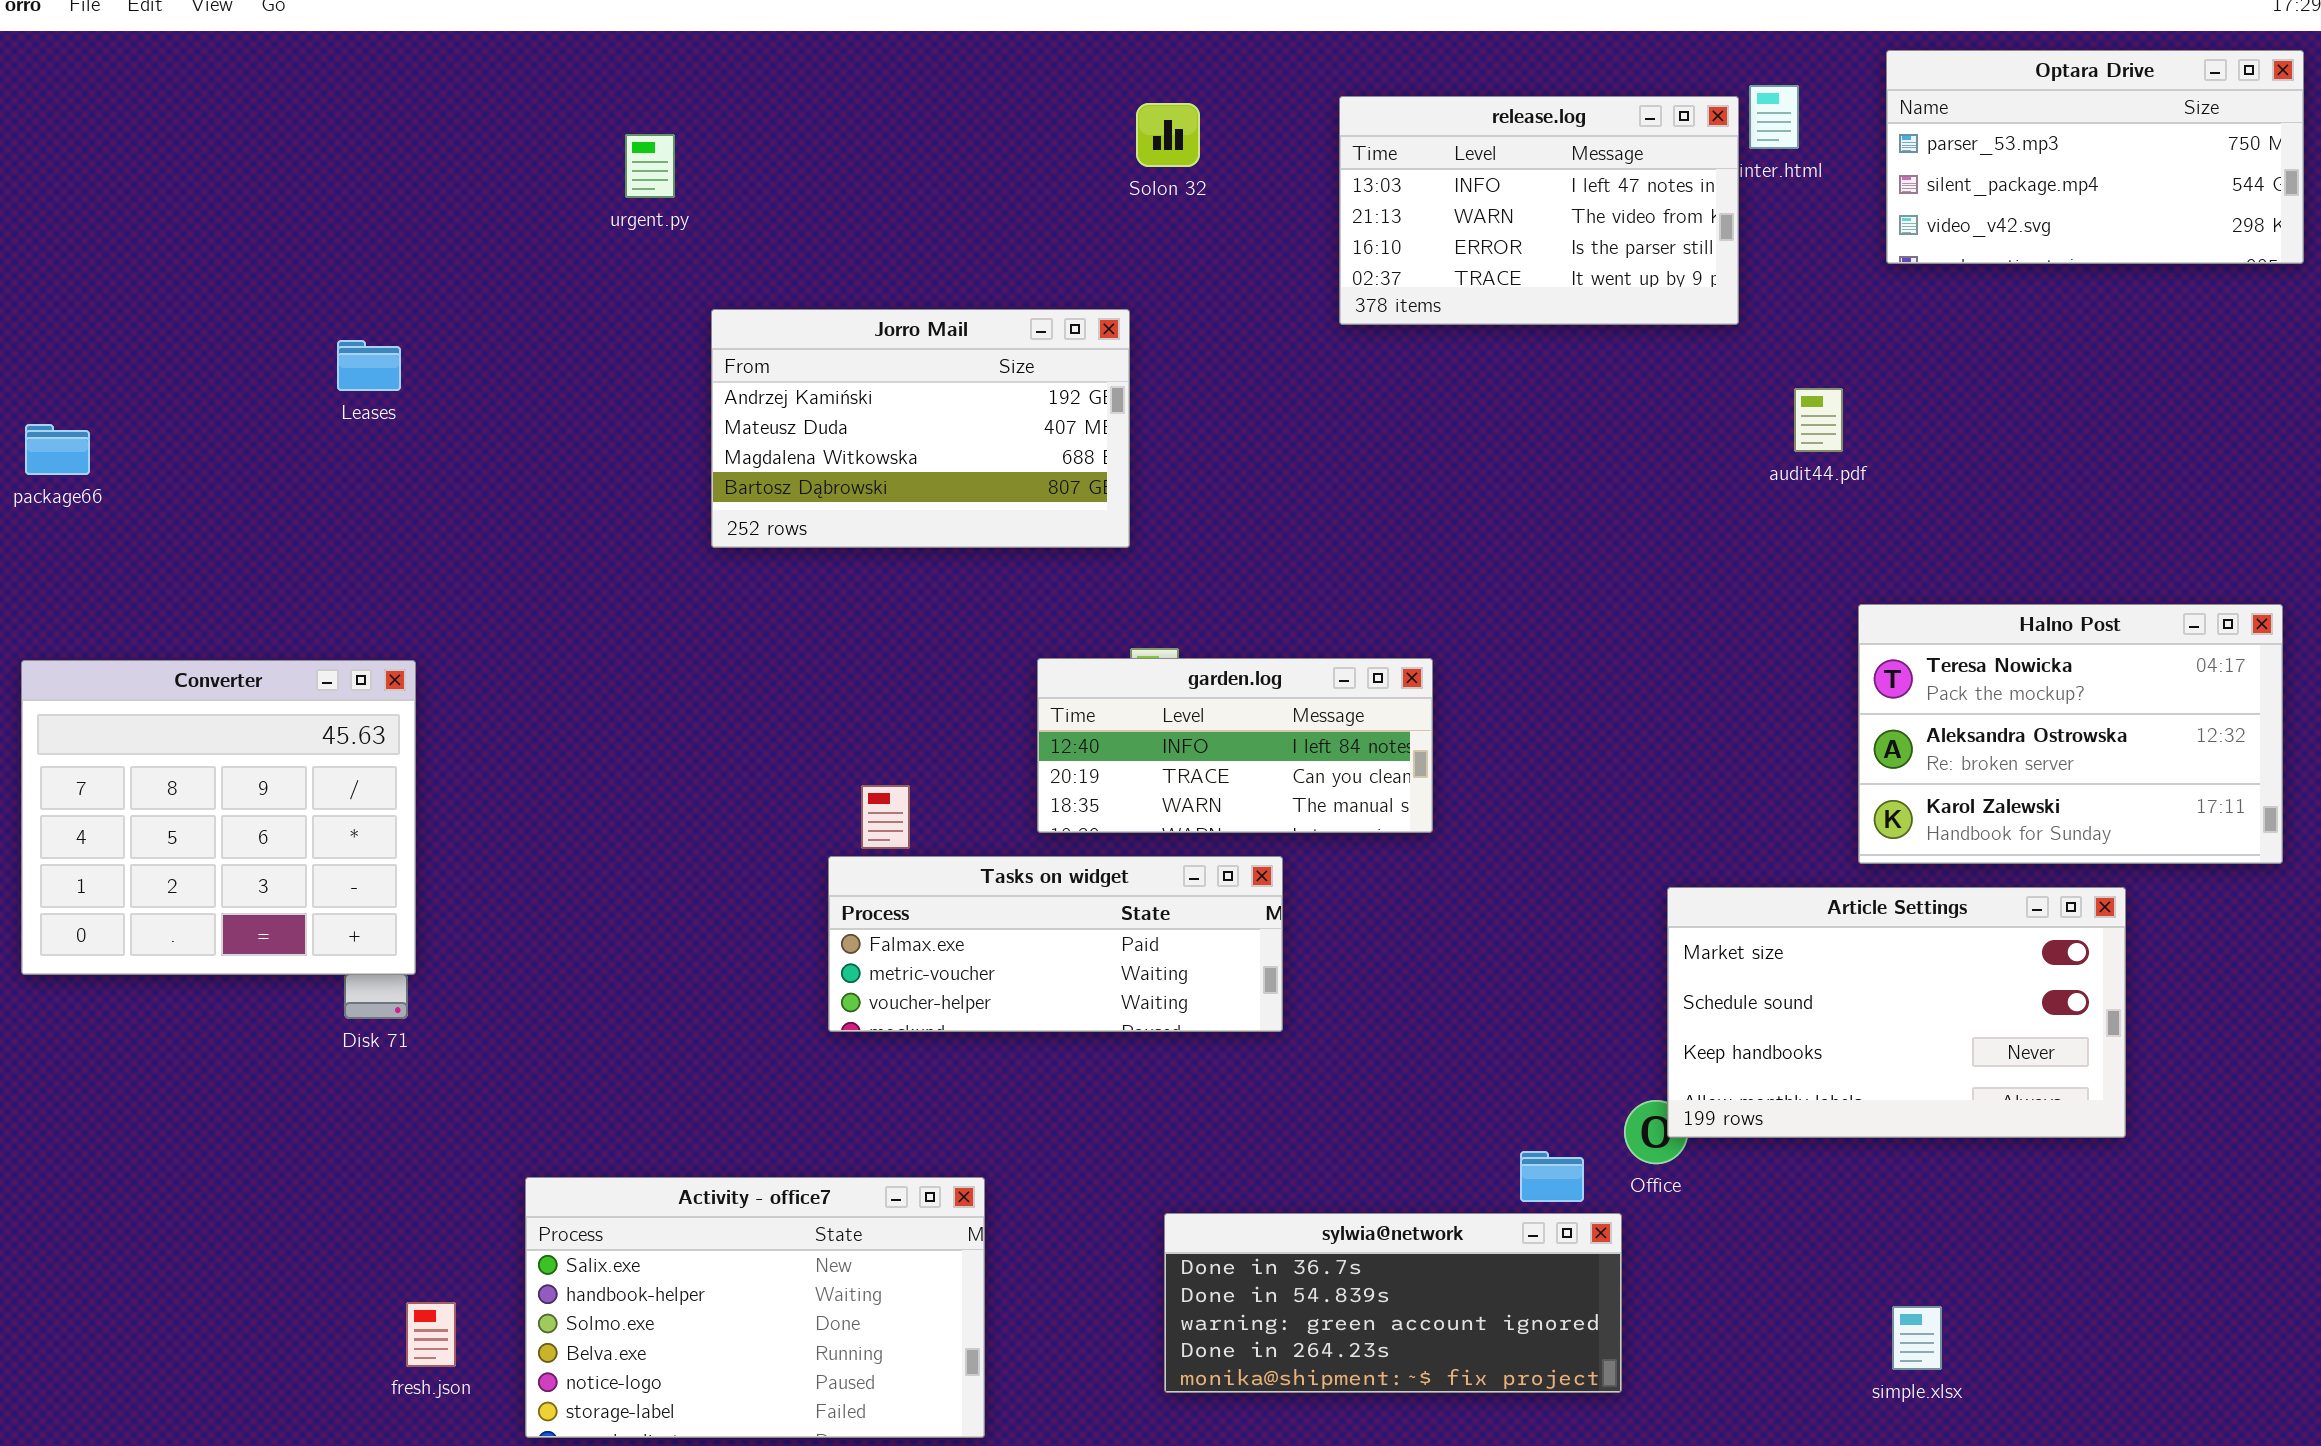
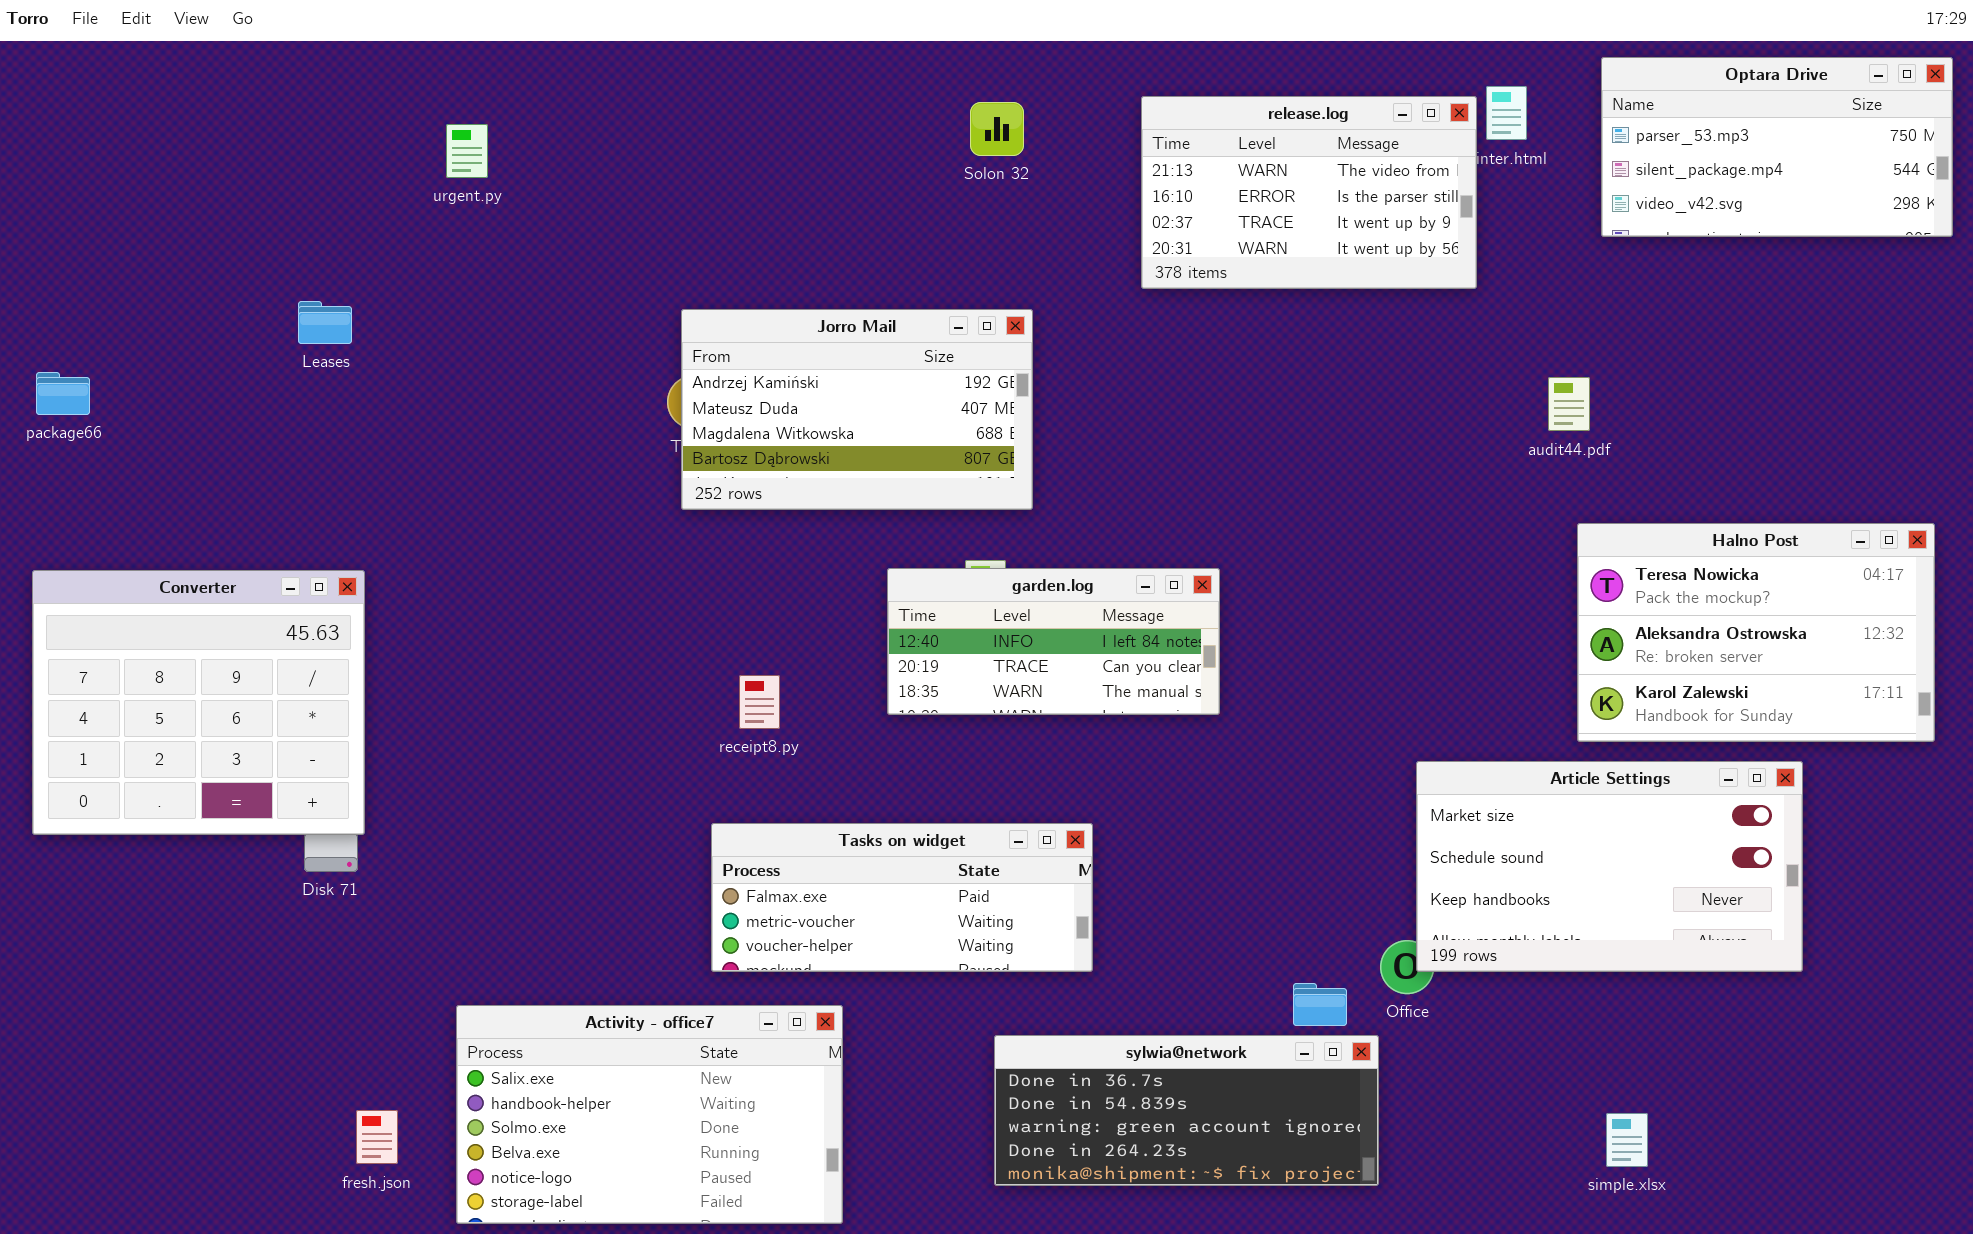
release.log: [1339,96,1739,325] -> [1141,96,1477,289], scrolled down 1 row
urgent.py: [625,134,675,198] -> [446,124,488,178], moved
Jorro Mail: [711,309,1130,548] -> [681,309,1033,510], moved
audit44.pdf: [1794,388,1843,452] -> [1548,377,1590,431], moved
Tasks on widget: [828,856,1283,1032] -> [711,823,1093,972], moved

